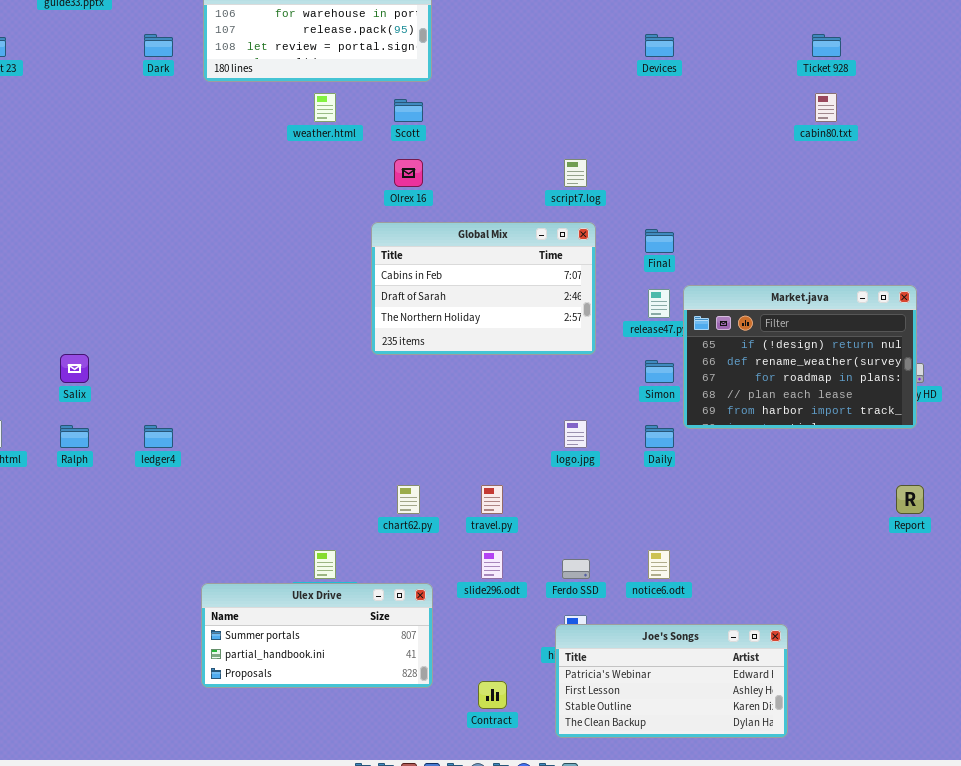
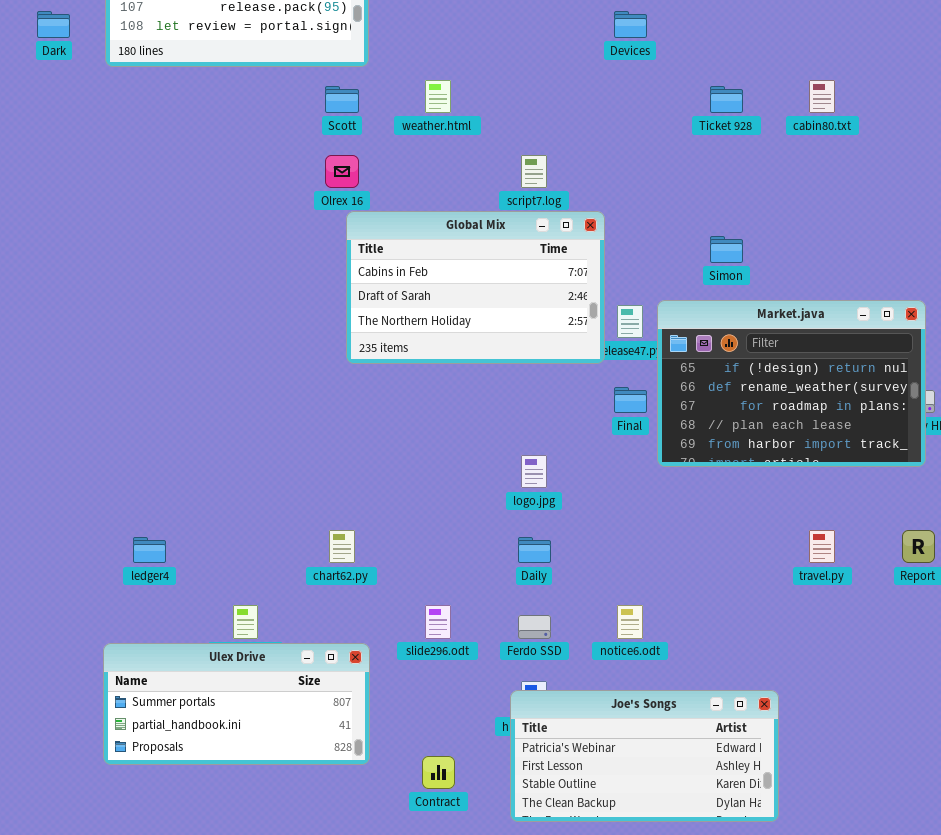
Ticket 928: [812,34,841,57] -> [710,86,743,113], moved
weather.html: [314,93,336,122] -> [425,80,451,113], moved
Global Mix: [371,222,596,355] -> [346,211,605,364], moved
Final: [645,229,674,253] -> [614,387,647,413], moved
Simon: [645,360,674,383] -> [710,236,743,263], moved
ledger4: [144,425,173,448] -> [133,537,166,563], moved
Daily: [645,425,674,448] -> [518,537,551,563], moved
travel.py: [481,485,503,514] -> [809,530,835,563], moved

